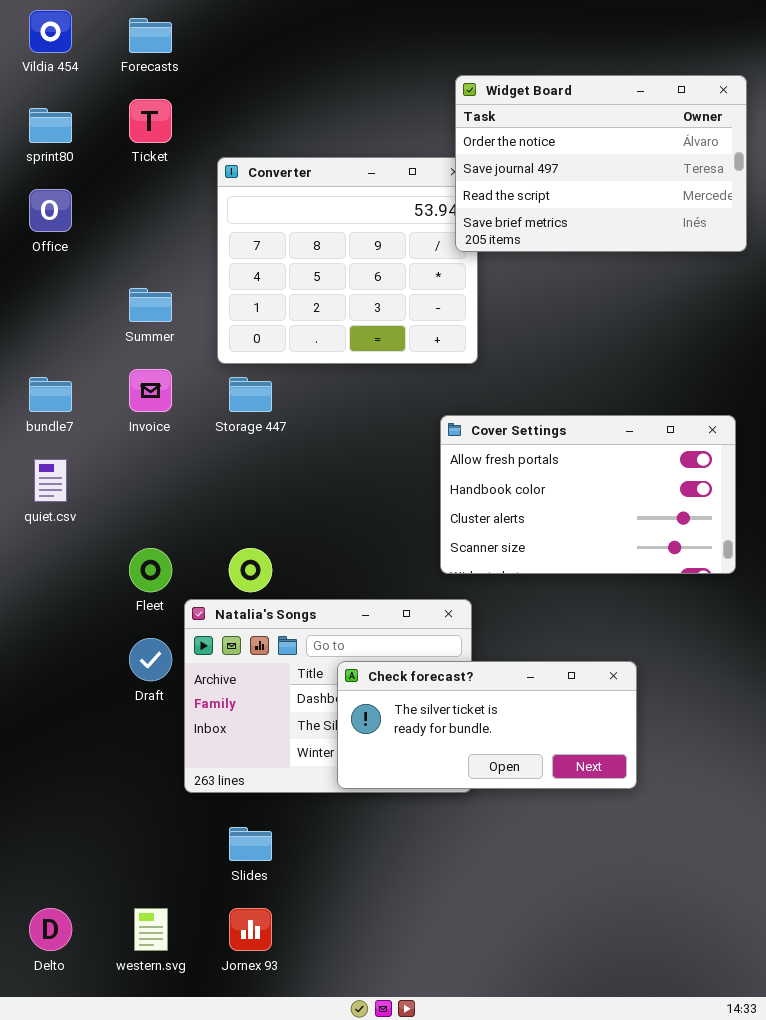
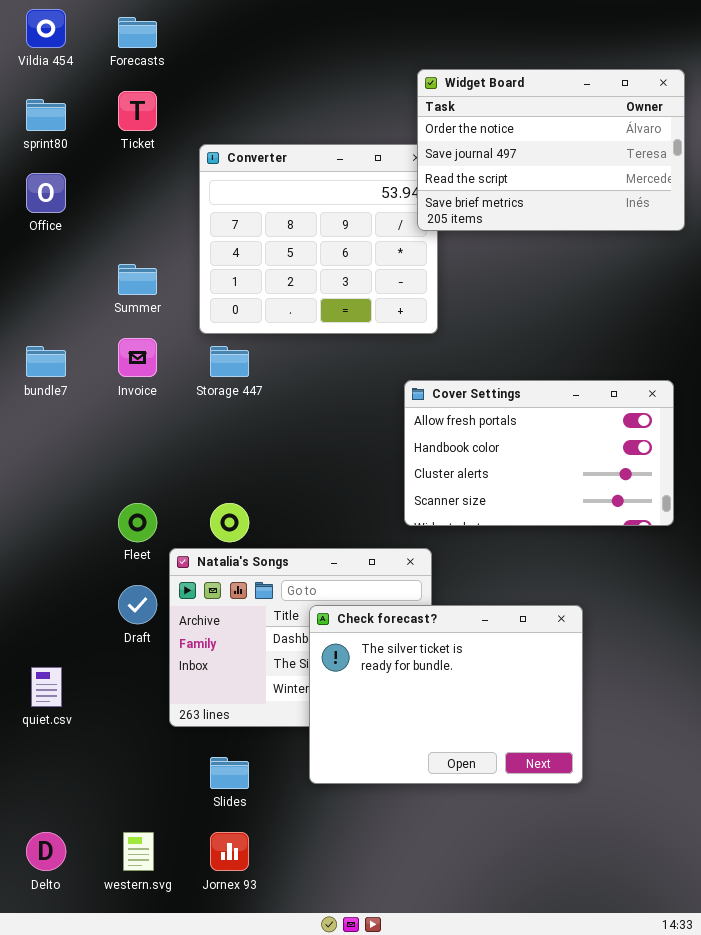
quiet.csv: [34,459,67,502] -> [31,667,62,707], moved
Check forecast?: [337,661,637,789] -> [309,605,583,784], resized

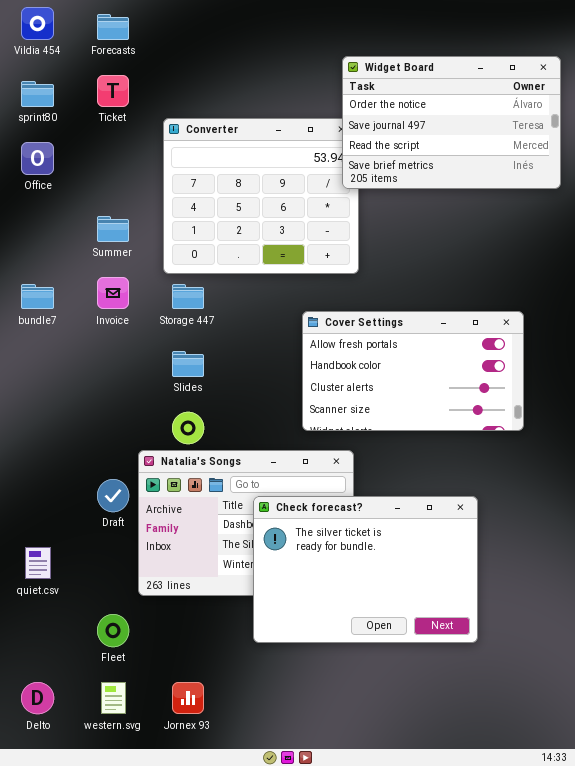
Cover Settings: [404,380,674,526] -> [302,311,524,431], moved
Fleet: [118,503,157,542] -> [97,614,129,647], moved
Slides: [210,757,249,789] -> [172,351,204,377], moved

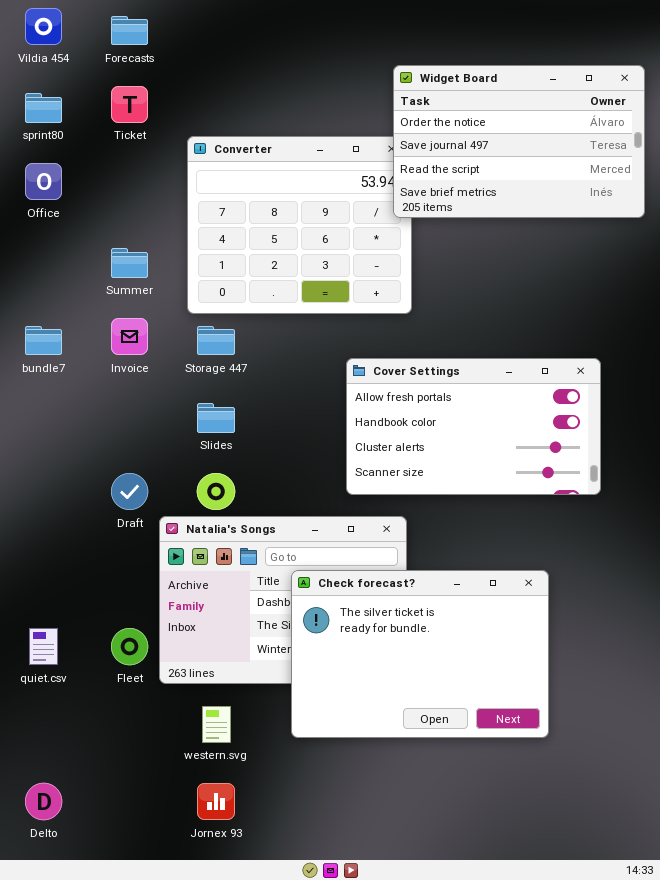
Draft: [97,479,129,512] -> [111,473,148,510], moved
Fleet: [97,614,129,647] -> [111,628,148,665], moved
western.svg: [101,682,126,714] -> [202,706,231,743], moved

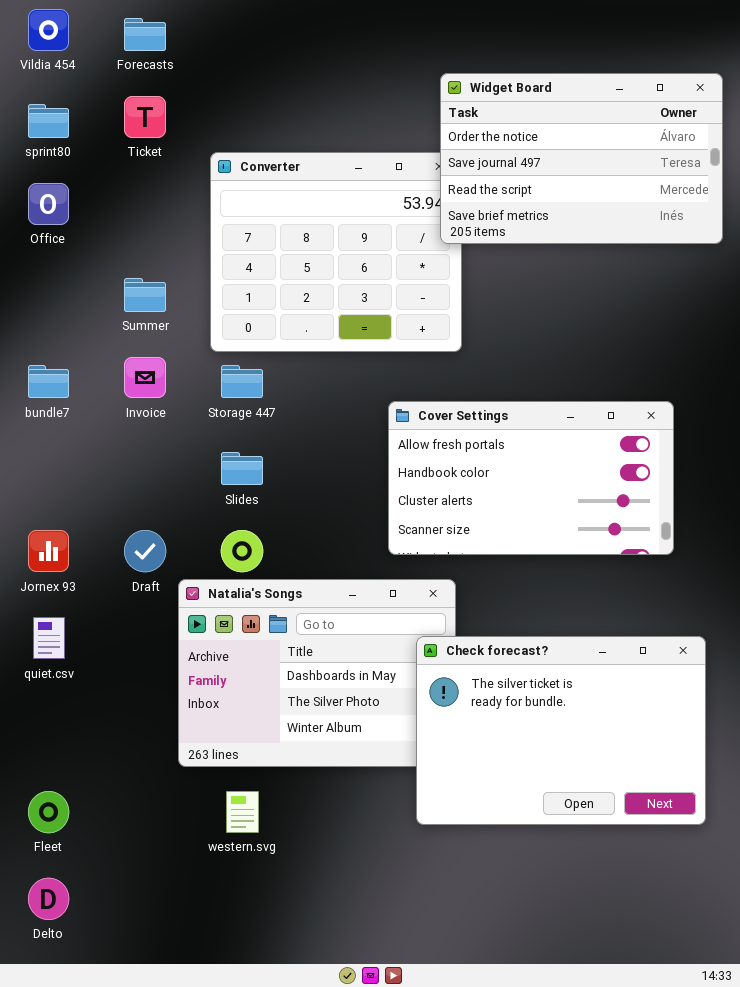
Check forecast?: [291,570,549,738] -> [416,636,706,825], moved
quiet.csv: [29,628,58,665] -> [33,617,65,659], moved
Fleet: [111,628,148,665] -> [28,791,69,833], moved
Jornex 93: [197,783,235,820] -> [28,530,69,572], moved

